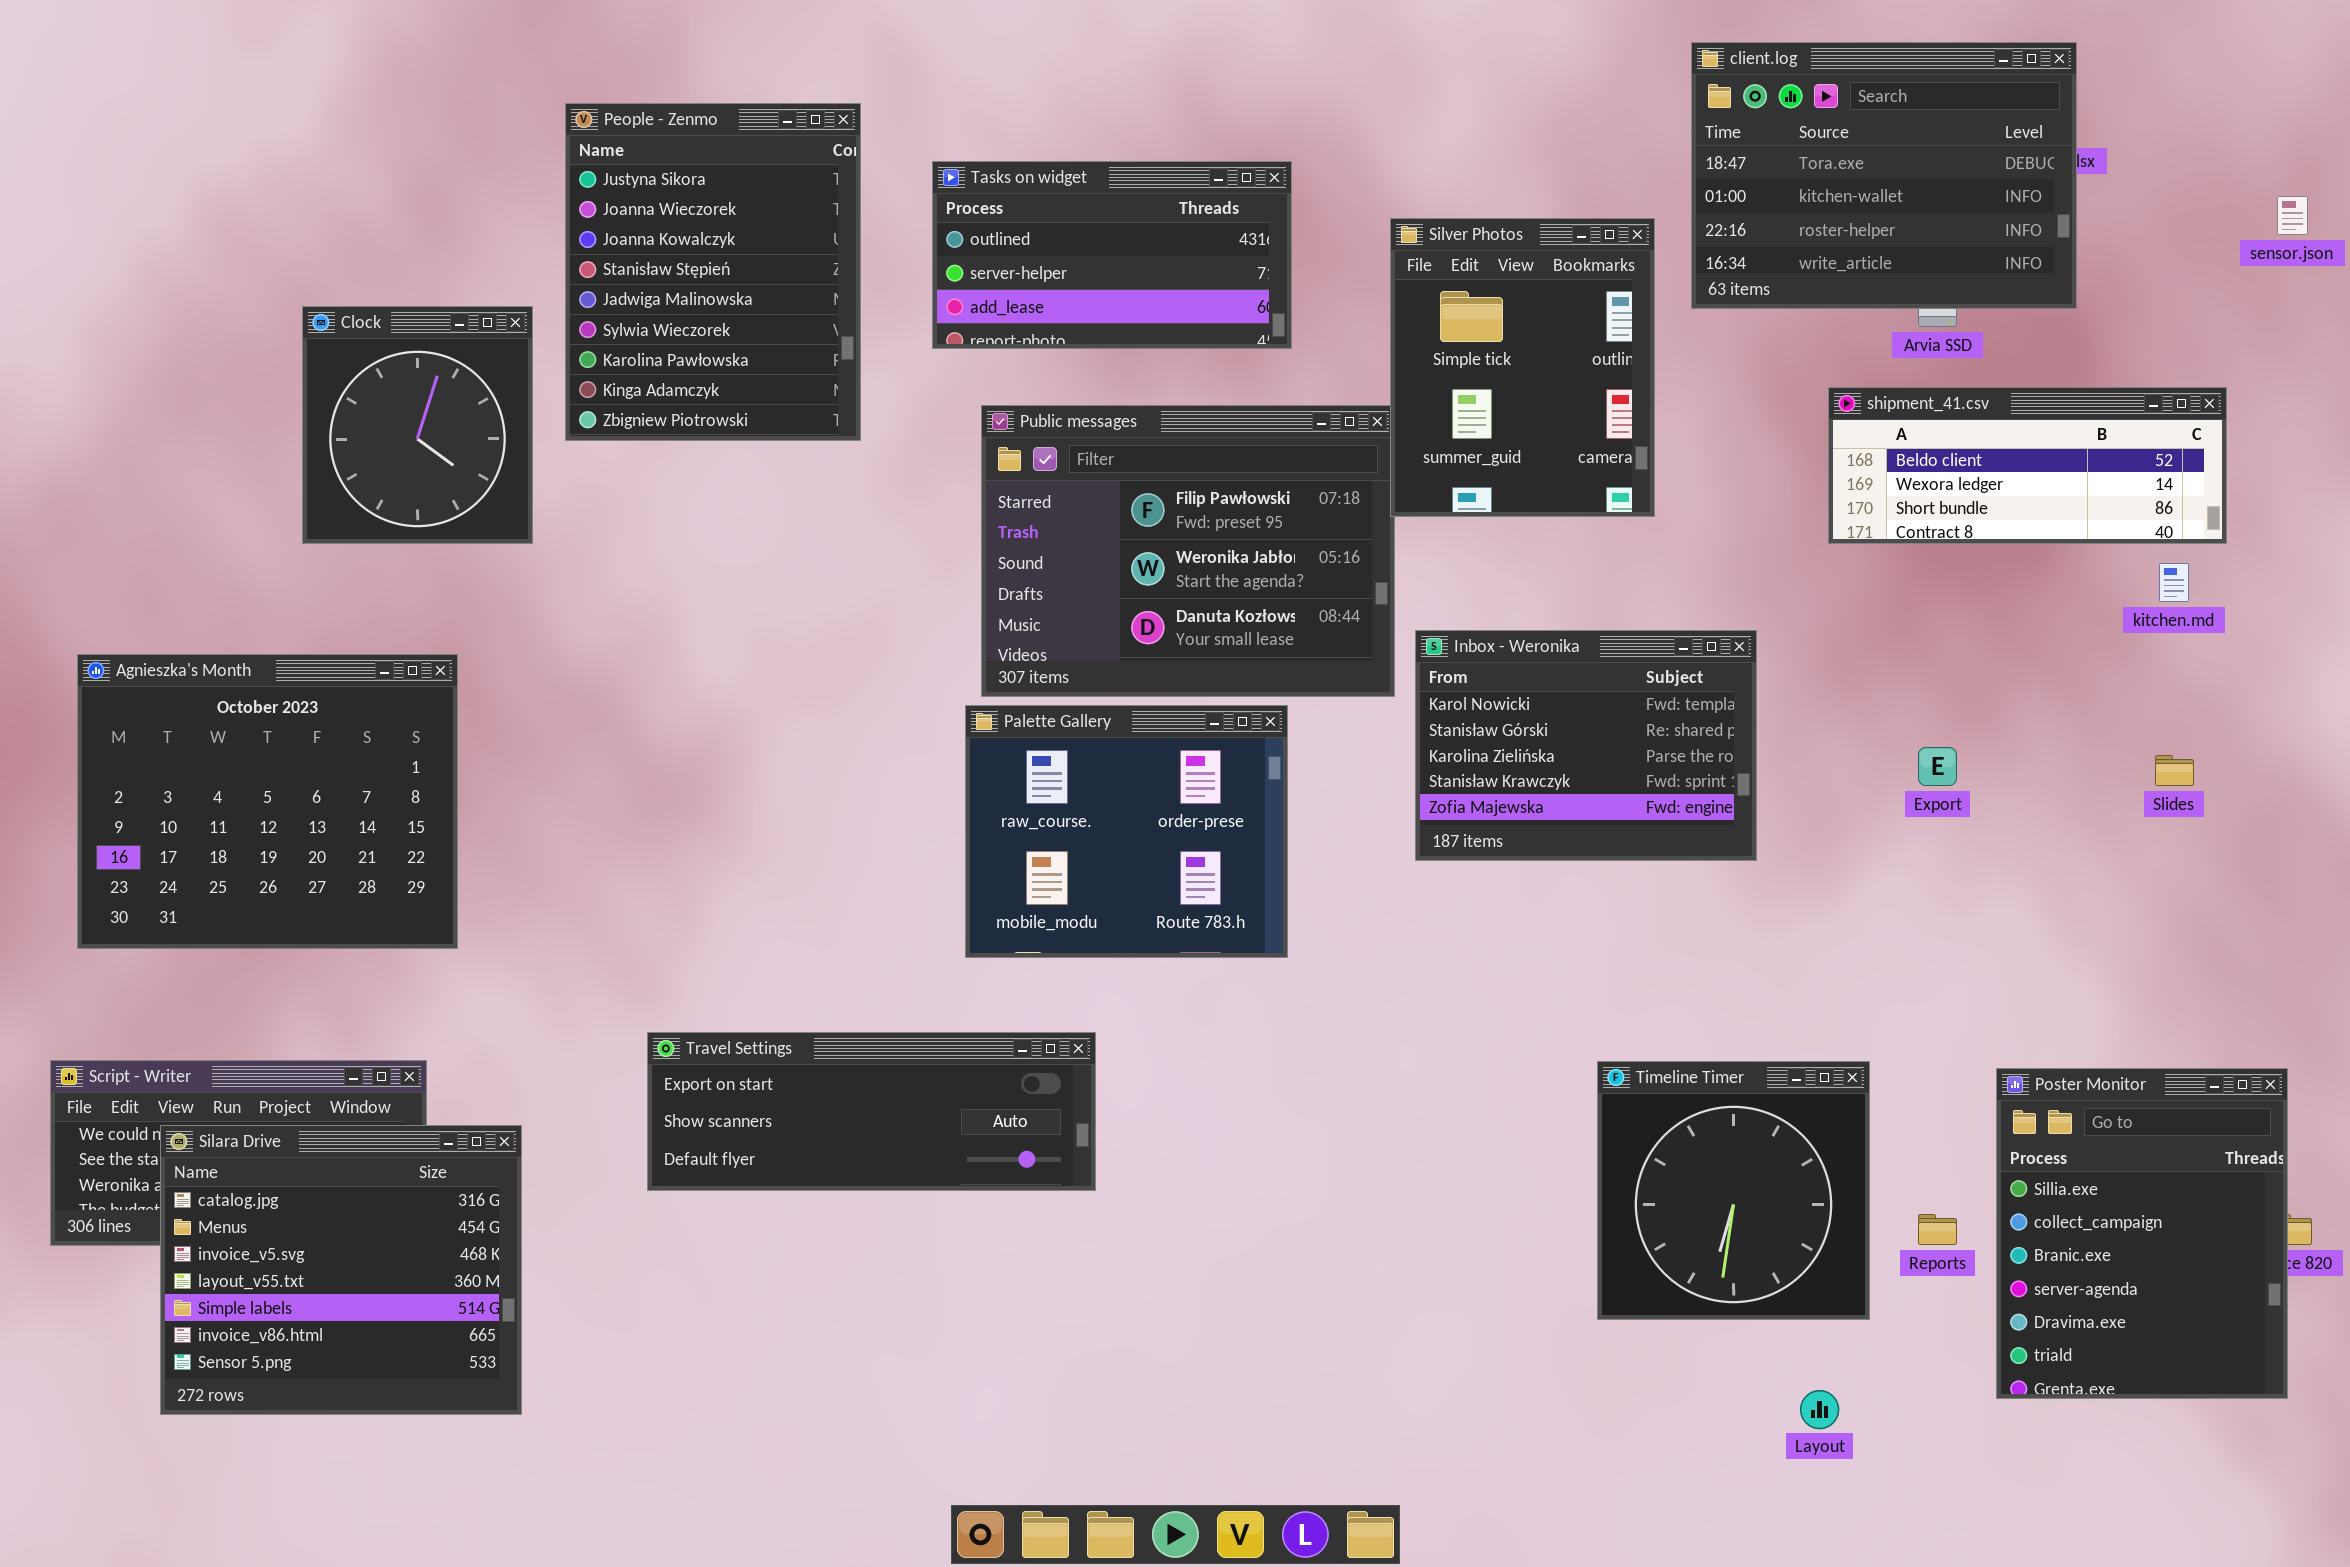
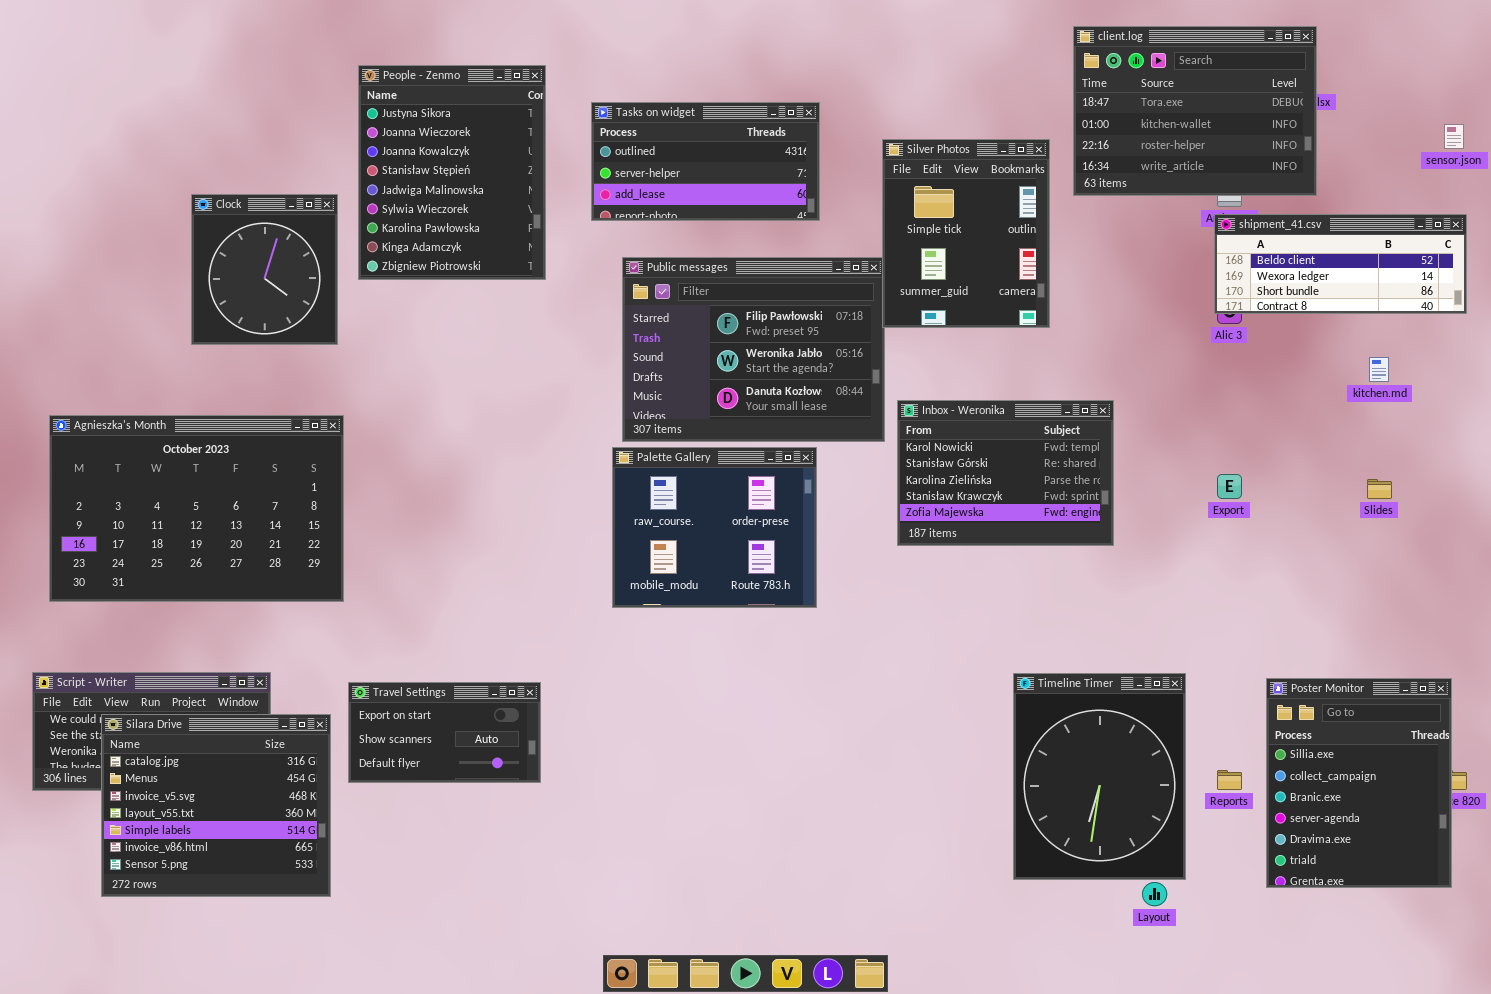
shipment_41.csv: [1828,387,2227,544] -> [1214,214,1467,314], moved
Agnieszka's Month: [77,654,458,949] -> [49,415,344,602], resized
Travel Settings: [647,1032,1096,1191] -> [348,682,541,783], moved, resized
Timeline Timer: [1597,1061,1870,1320] -> [1013,673,1186,880], resized

